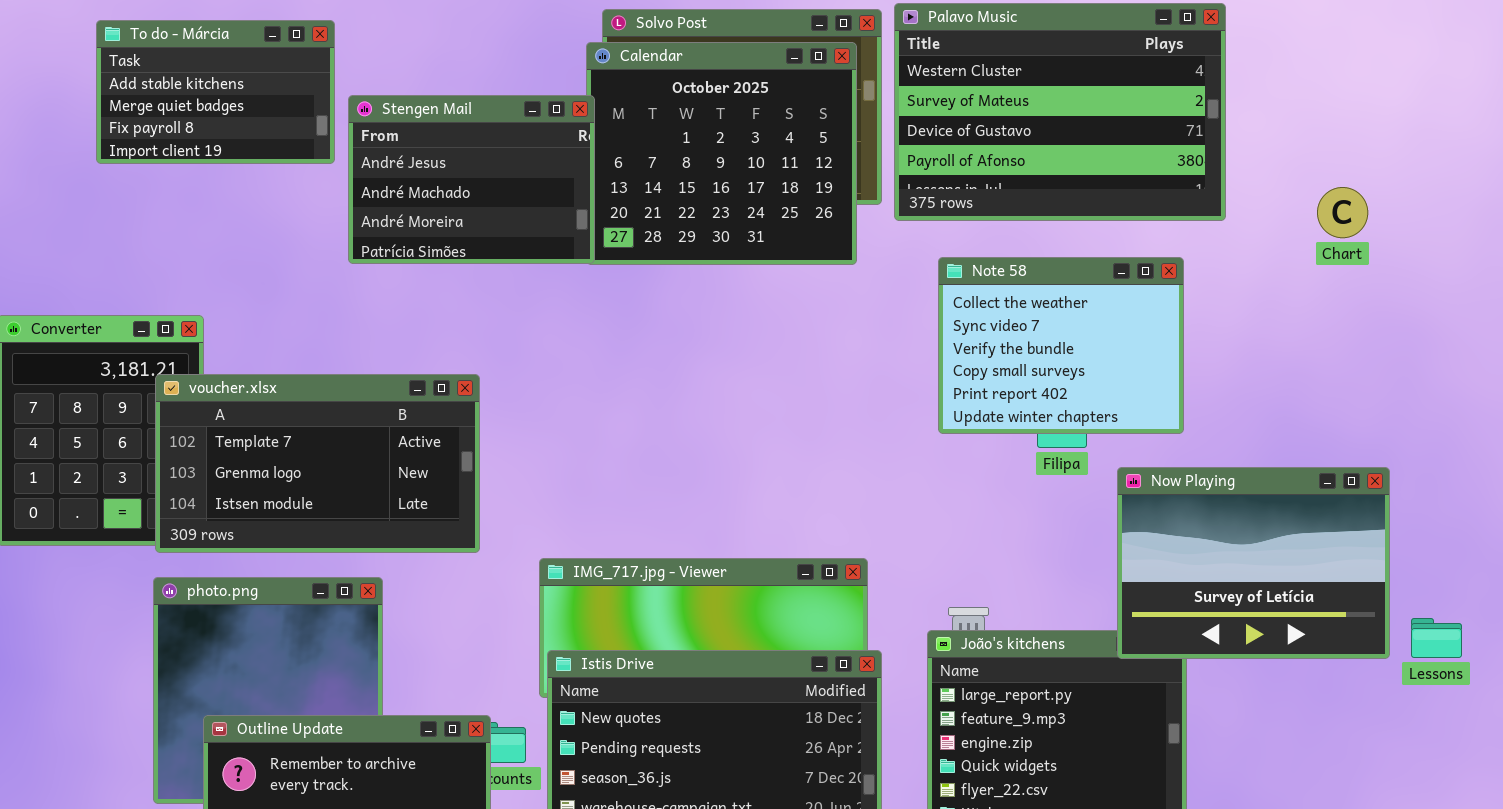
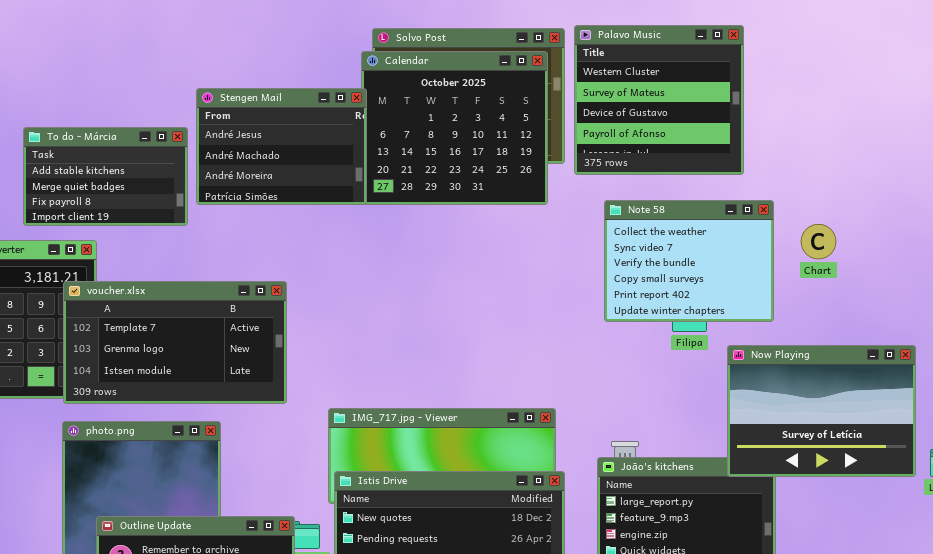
Palavo Music: [894,3,1226,221] -> [574,25,744,175], resized
To do - Márcia: [96,20,335,164] -> [23,127,188,226], moved
Chart: [1317,187,1368,238] -> [801,224,836,259], moved

